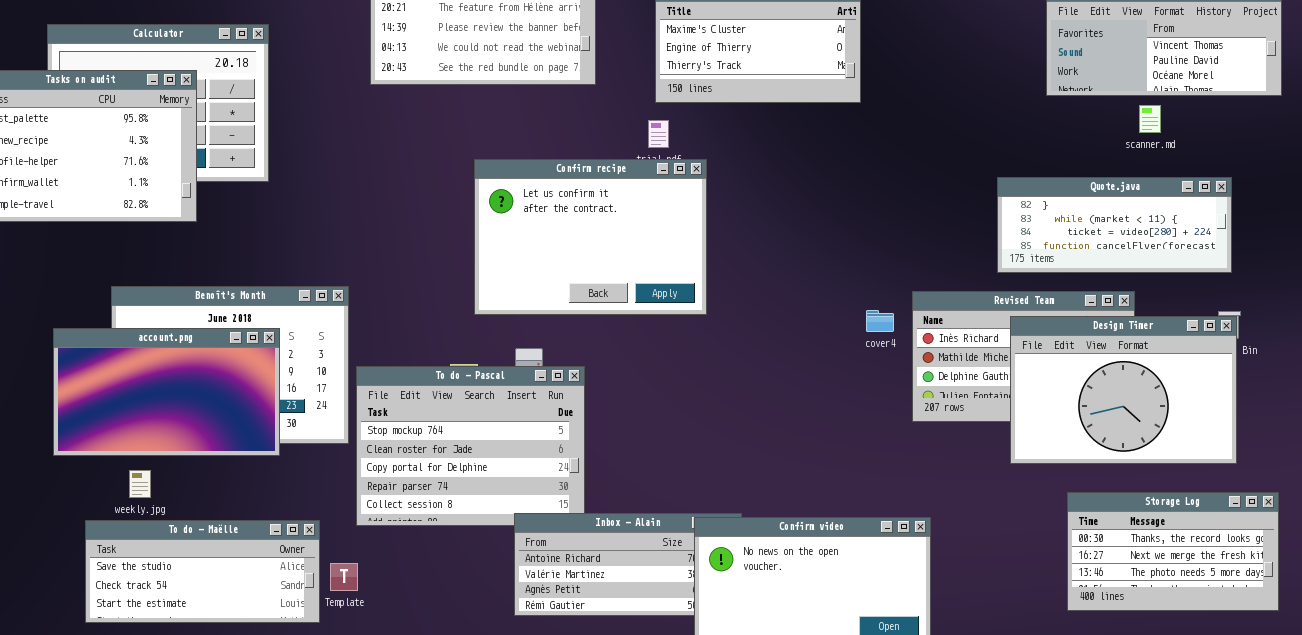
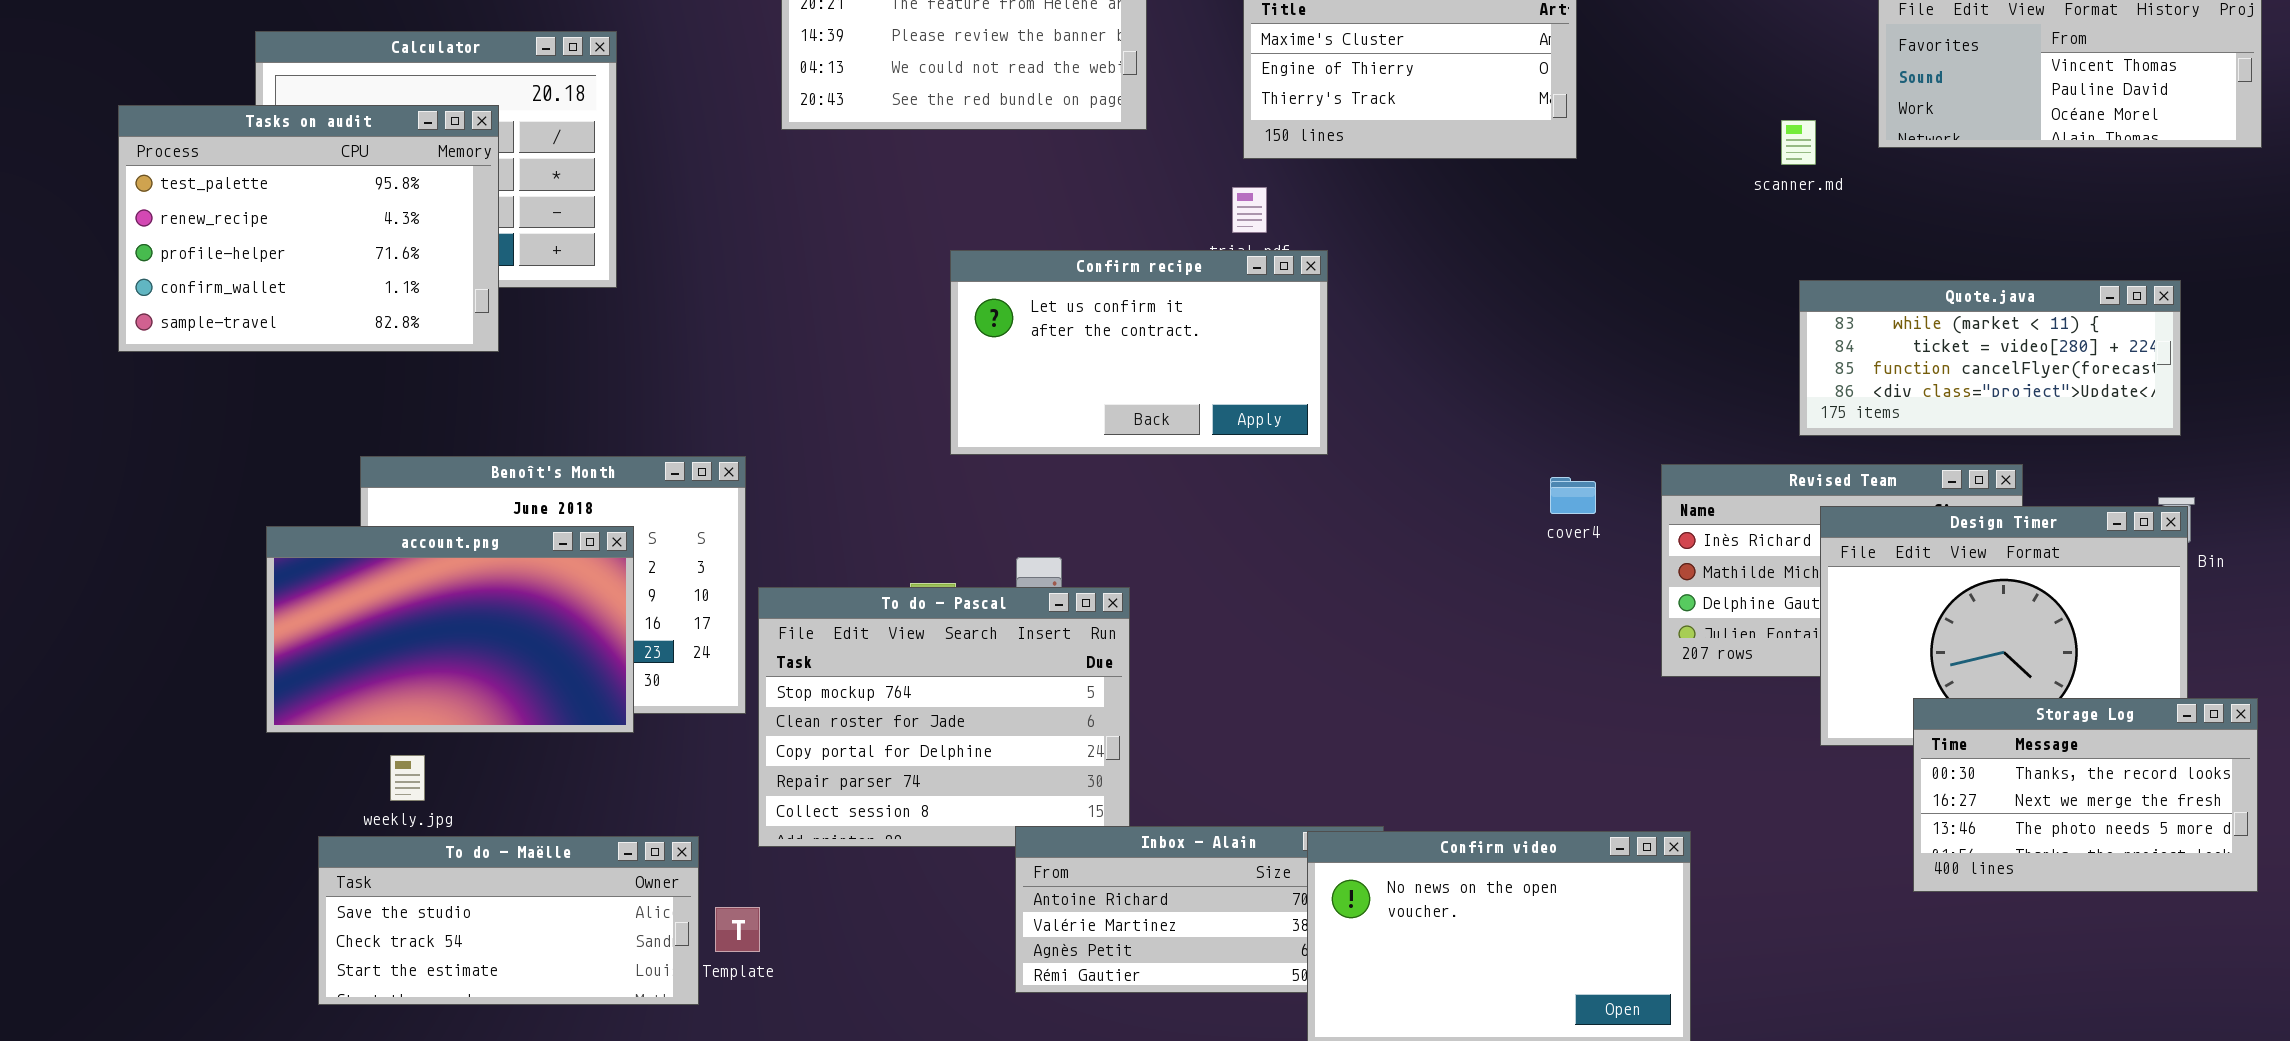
scanner.md: [1139,105,1161,133] -> [1781,120,1816,165], moved
Confirm recipe: [474,159,707,315] -> [950,250,1328,455], resized
Quote.java: [997,177,1232,273] -> [1799,280,2181,436], scrolled down 1 row
cover4: [866,310,894,332] -> [1550,477,1596,514], moved
Storage Log: [1067,492,1279,611] -> [1913,698,2258,892], moved

